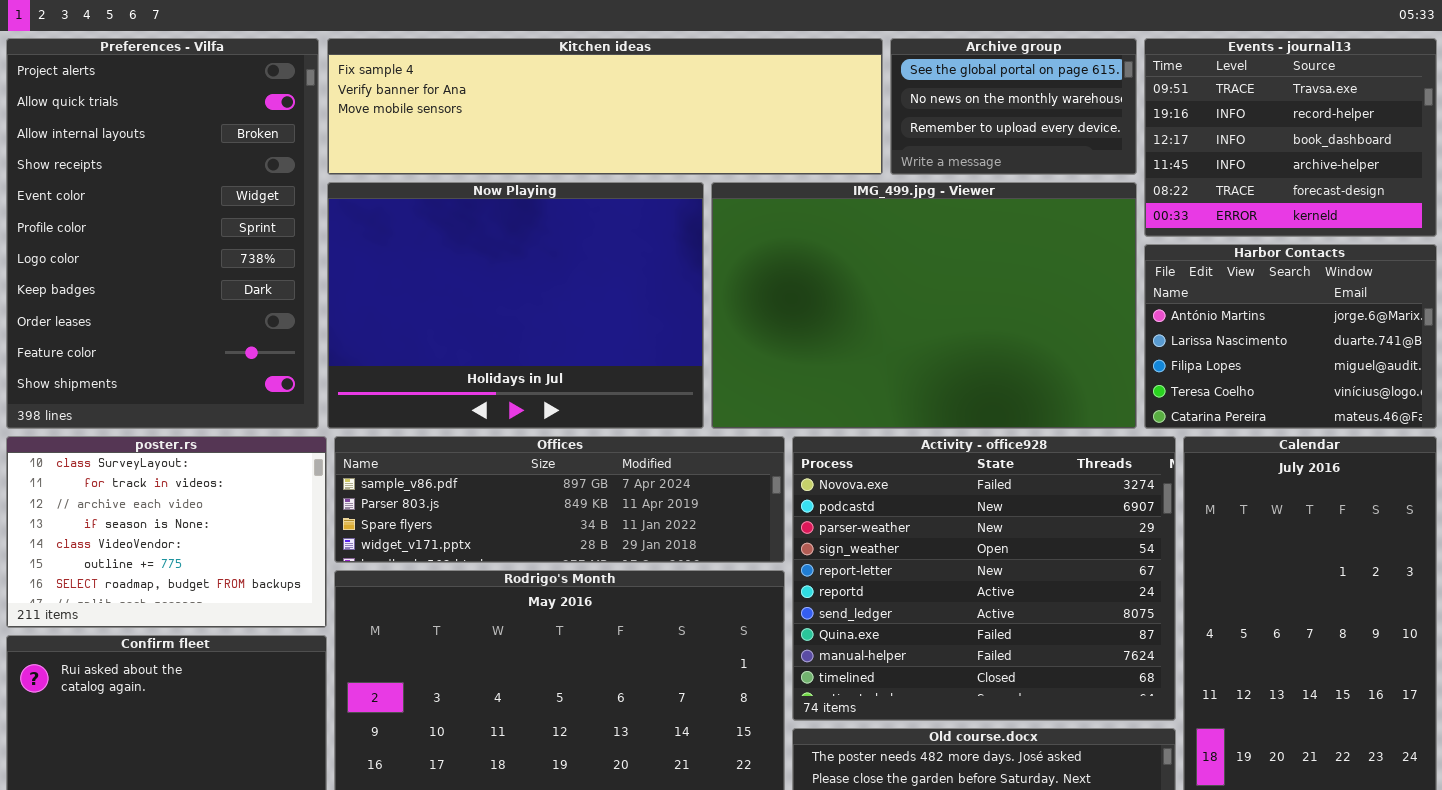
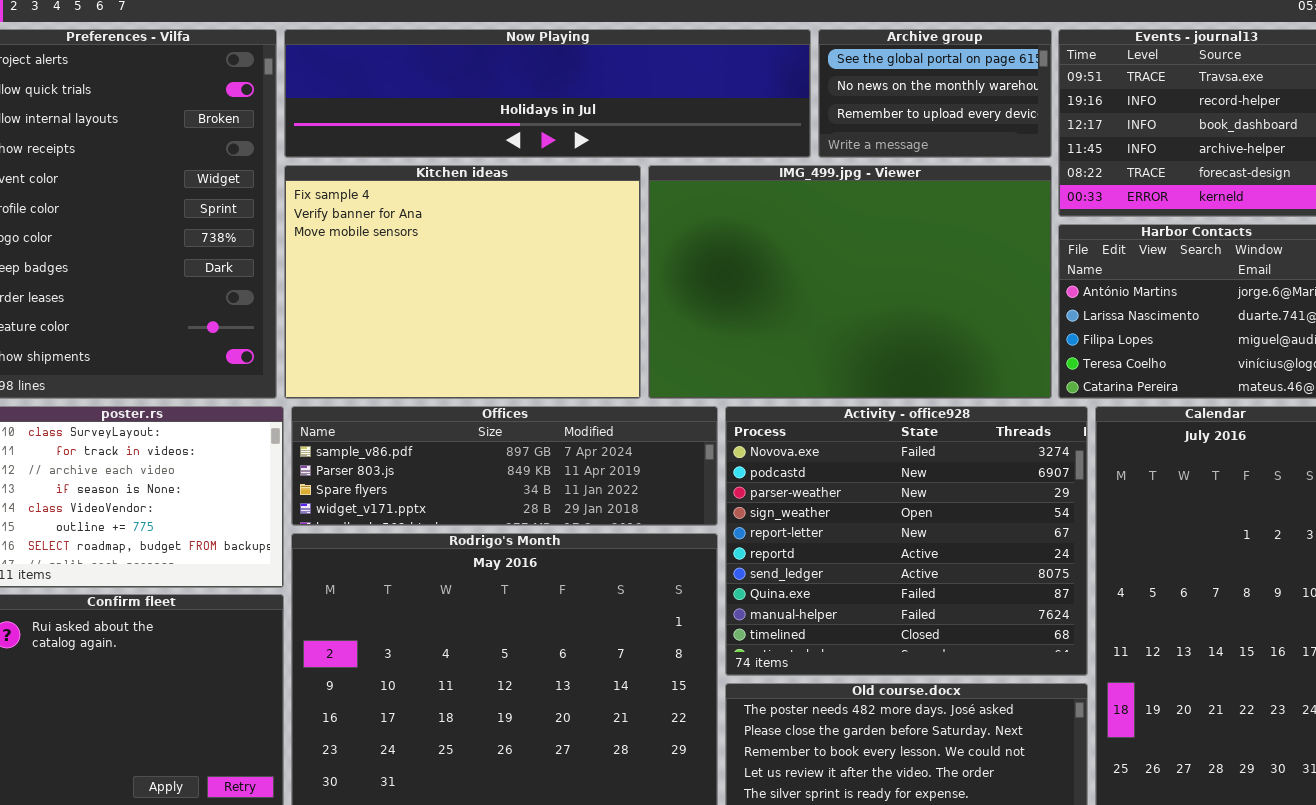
Kitchen ideas: [327,38,883,175] -> [284,165,641,399], moved, resized
Now Playing: [327,182,704,429] -> [284,29,811,158], moved, resized

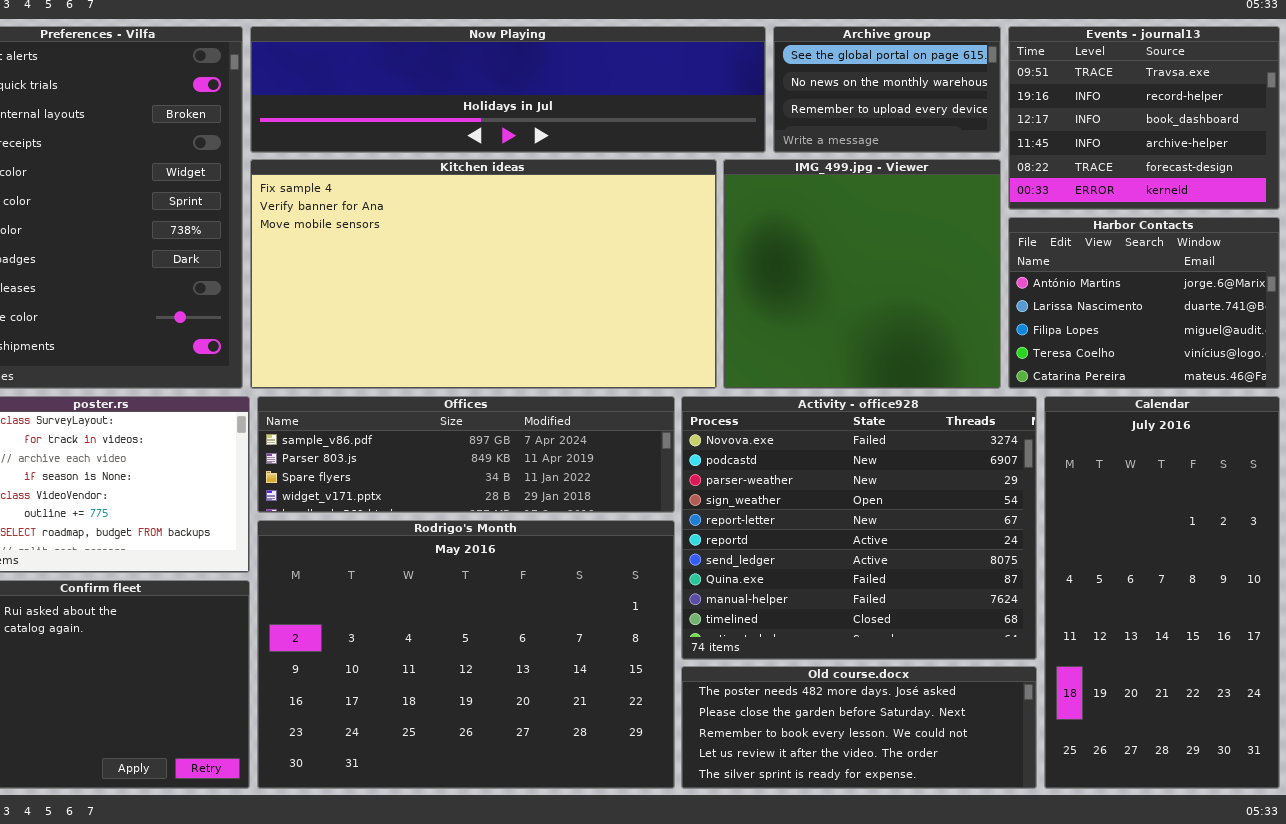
Kitchen ideas: [284,165,641,399] -> [250,159,717,389], resized
IMG_499.jpg - Viewer: [648,165,1052,399] -> [723,159,1001,389], resized

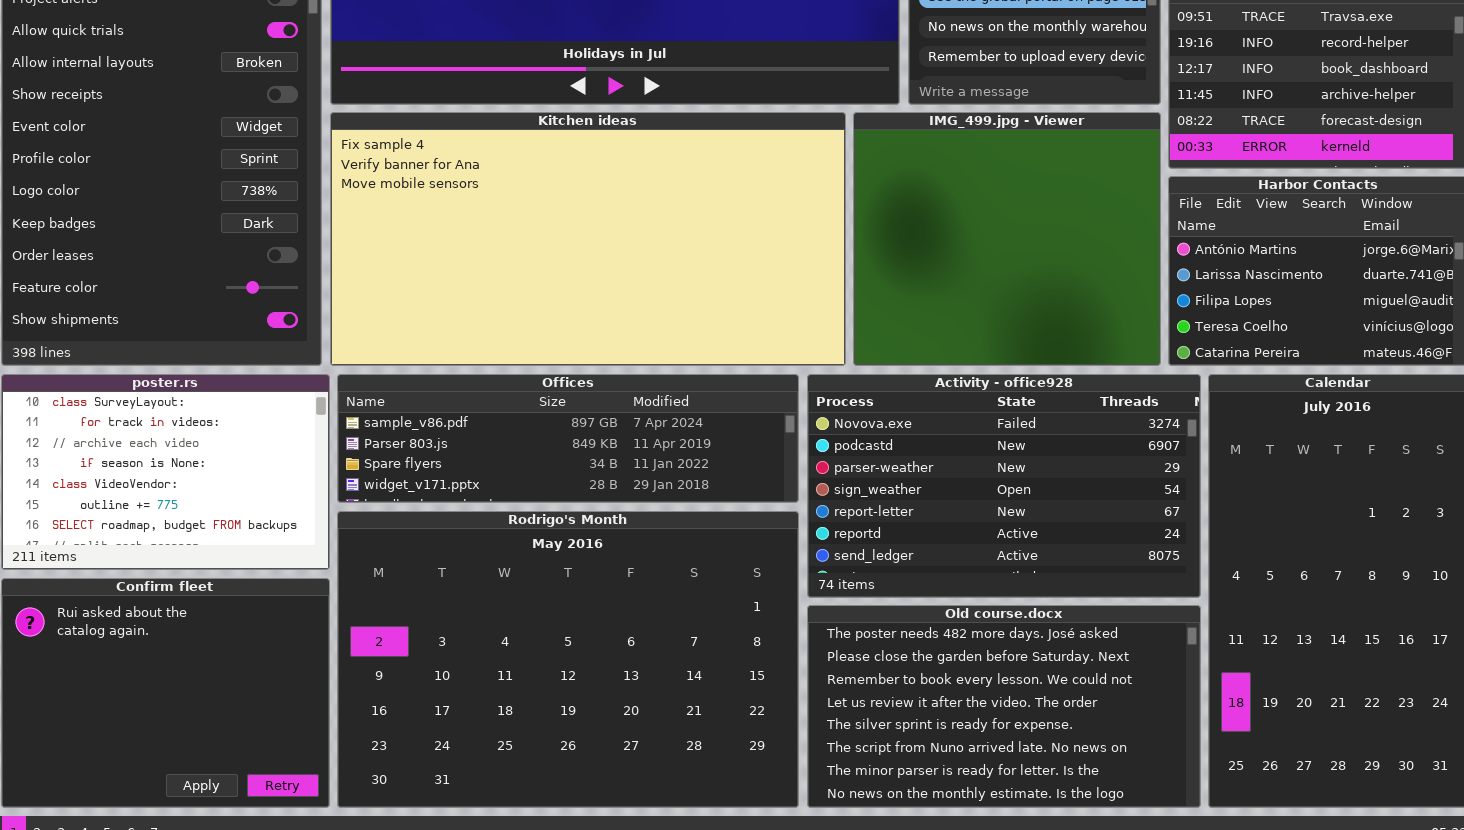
Activity - office928: [681,396,1037,660] -> [807,374,1201,598], resized
Old course.docx: [681,666,1037,789] -> [807,605,1201,808], resized

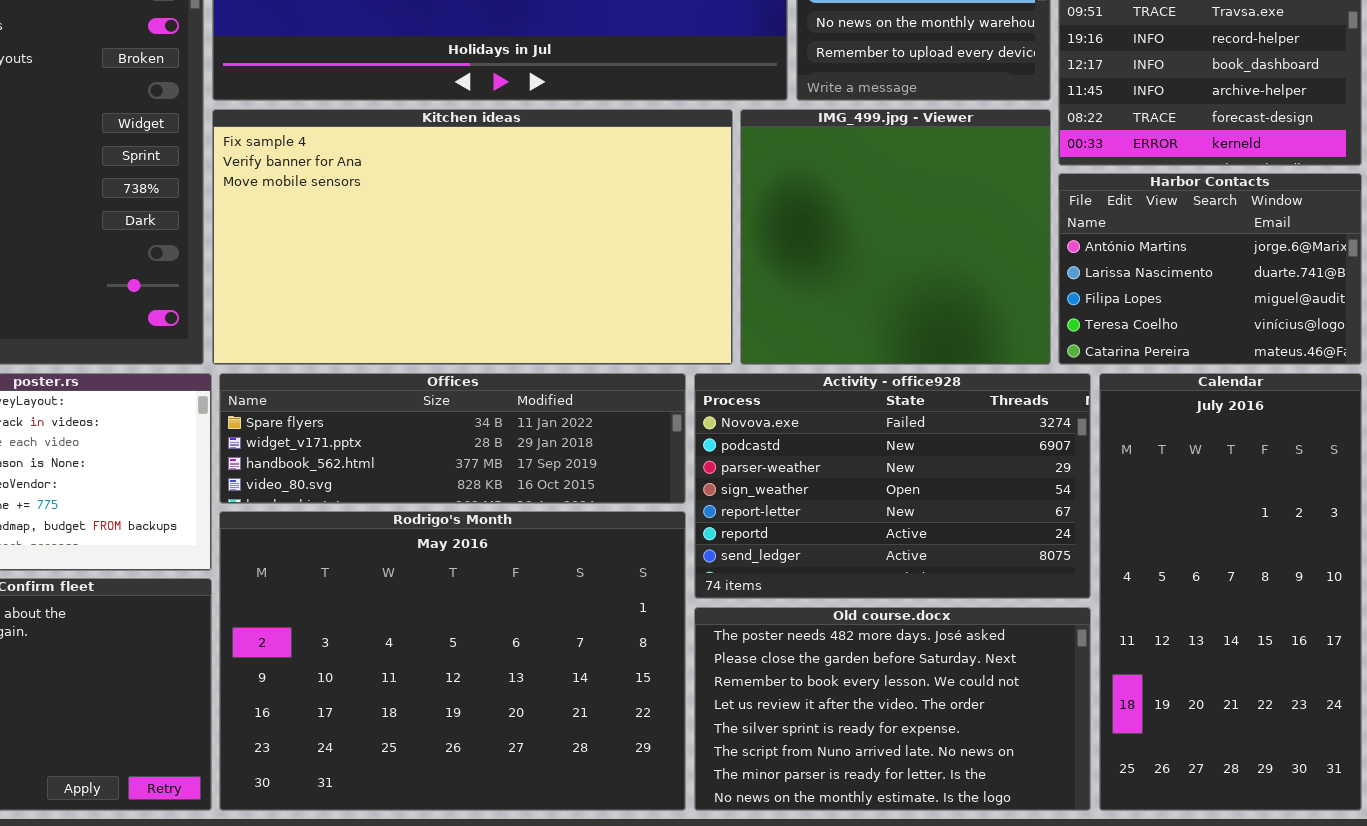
Offices: [337,374,799,503] -> [219,373,686,504], scrolled down 2 rows

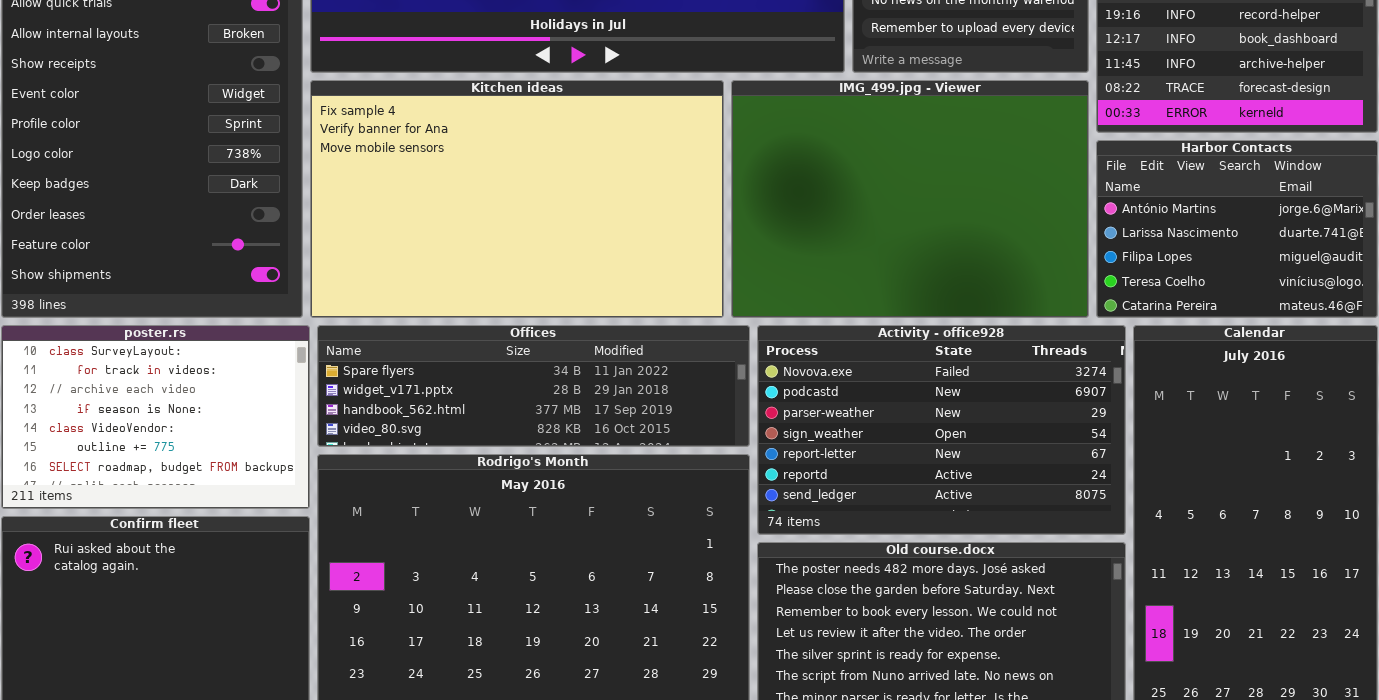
Kitchen ideas: [212,109,733,365] -> [310,80,724,318], resized
IMG_499.jpg - Viewer: [740,109,1051,365] -> [731,80,1089,318], resized

